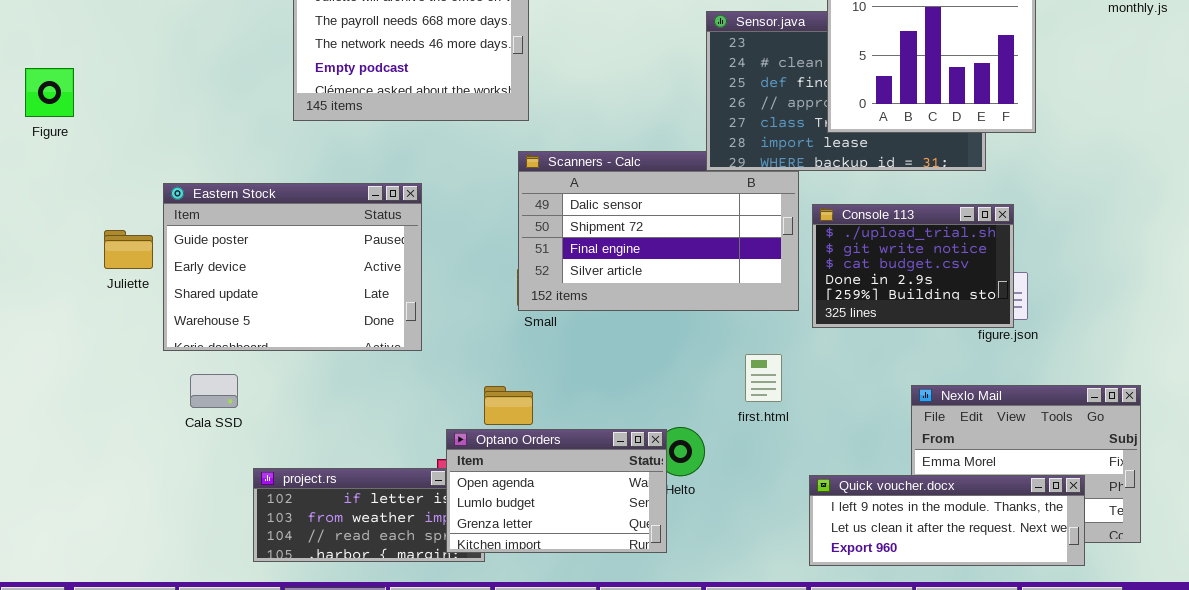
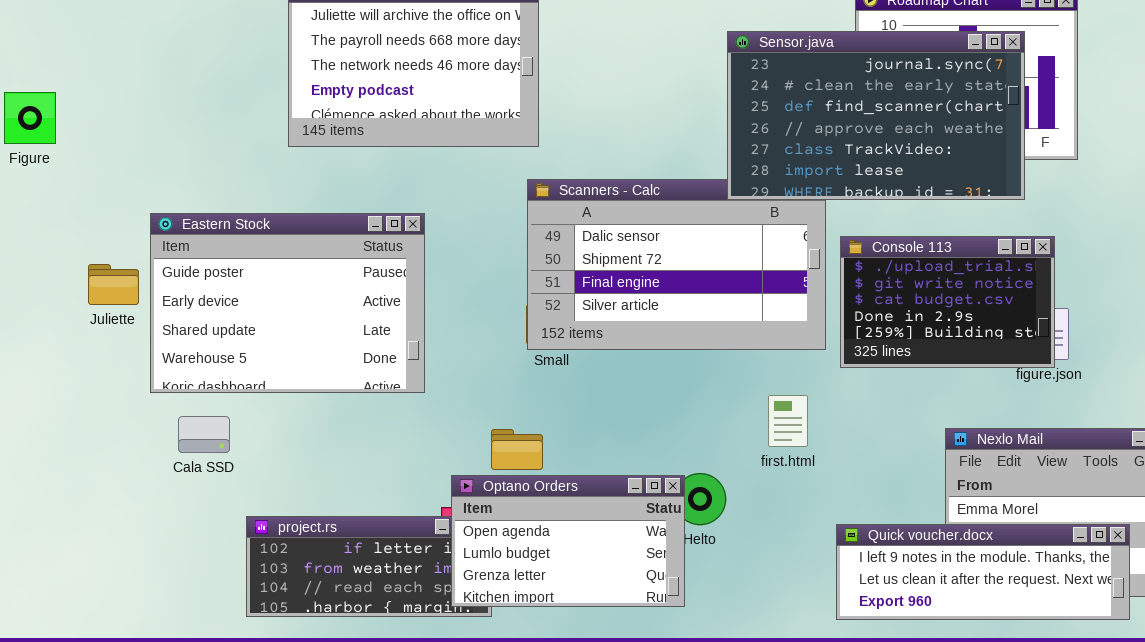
Sensor.java: [706,11,986,171] -> [727,31,1025,200], raised

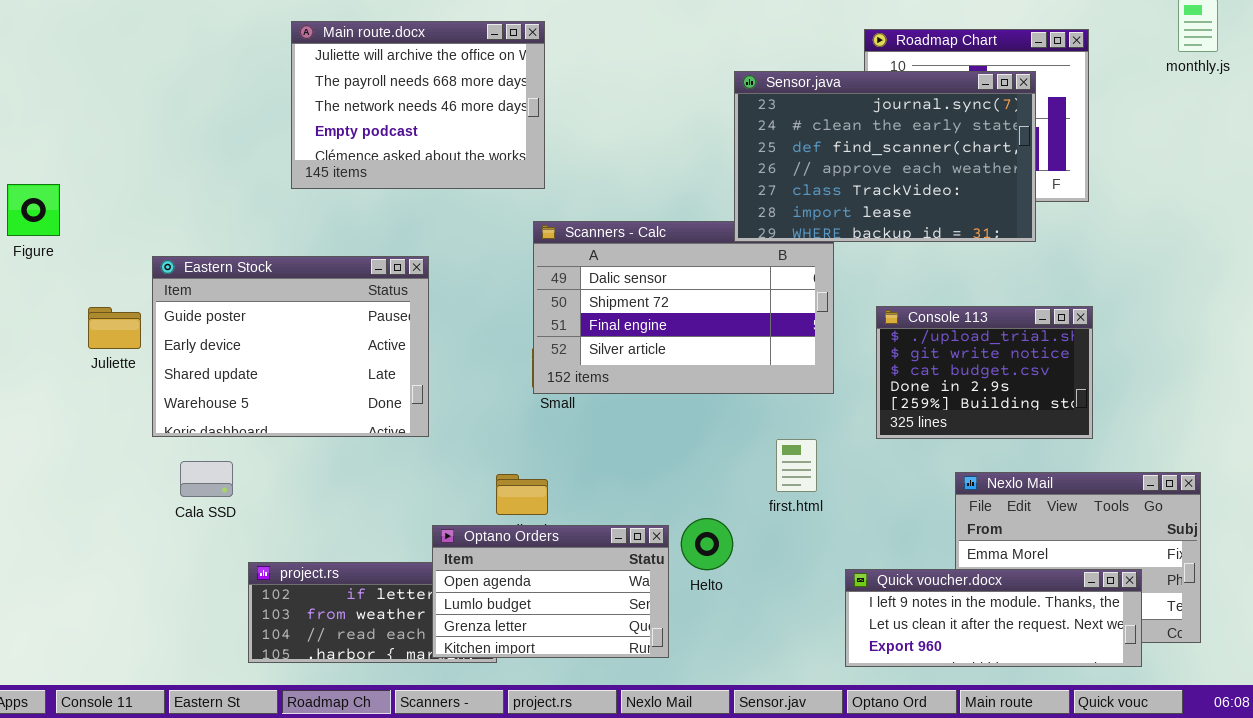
Figure: [4,92,56,144] -> [7,184,60,236], moved
Console 113: [840,236,1055,368] -> [876,306,1093,439], moved
Optano Orders: [451,475,685,607] -> [432,525,669,658], moved

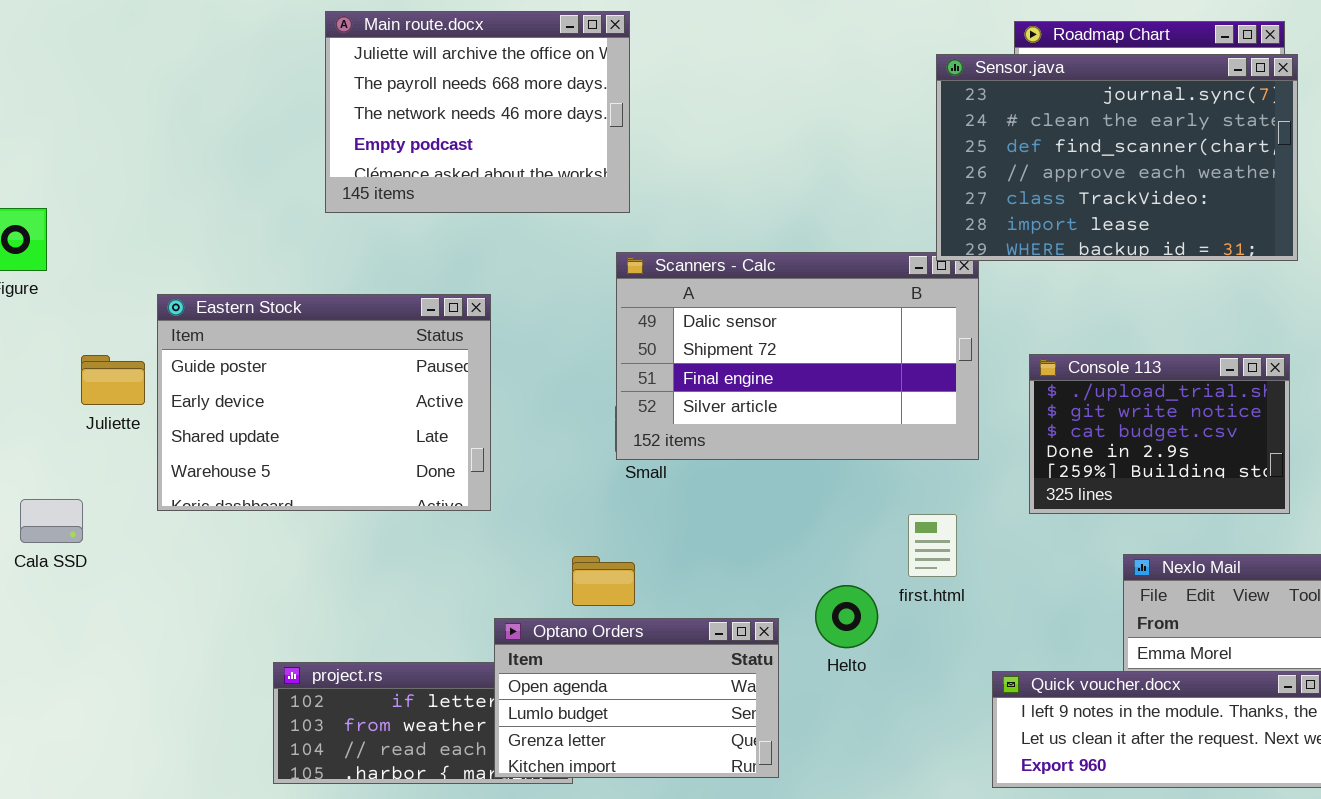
Sensor.java: [734,71,1036,242] -> [936,54,1298,261], moved
Cala SSD: [180,461,233,497] -> [20,499,83,543], moved
Helto: [681,518,733,570] -> [815,585,878,648], moved

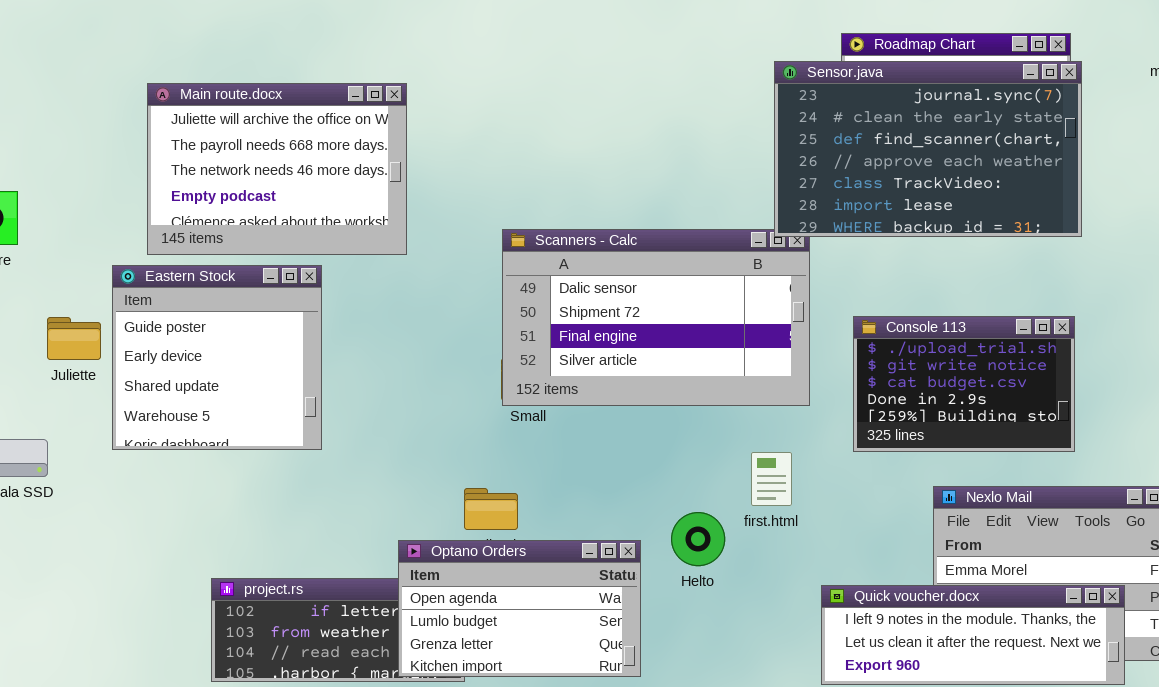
Main route.docx: [325,11,630,213] -> [147,83,407,255], moved
Eastern Stock: [157,294,491,511] -> [112,265,322,450], resized

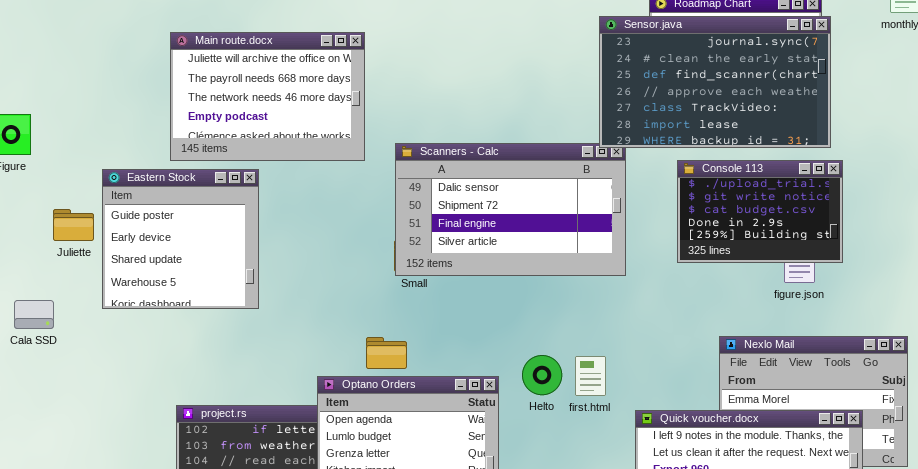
Main route.docx: [147,83,407,255] -> [170,32,365,161], moved
Console 113: [853,316,1075,452] -> [677,160,843,263], moved
first.html: [751,452,792,506] -> [575,356,606,396], moved

